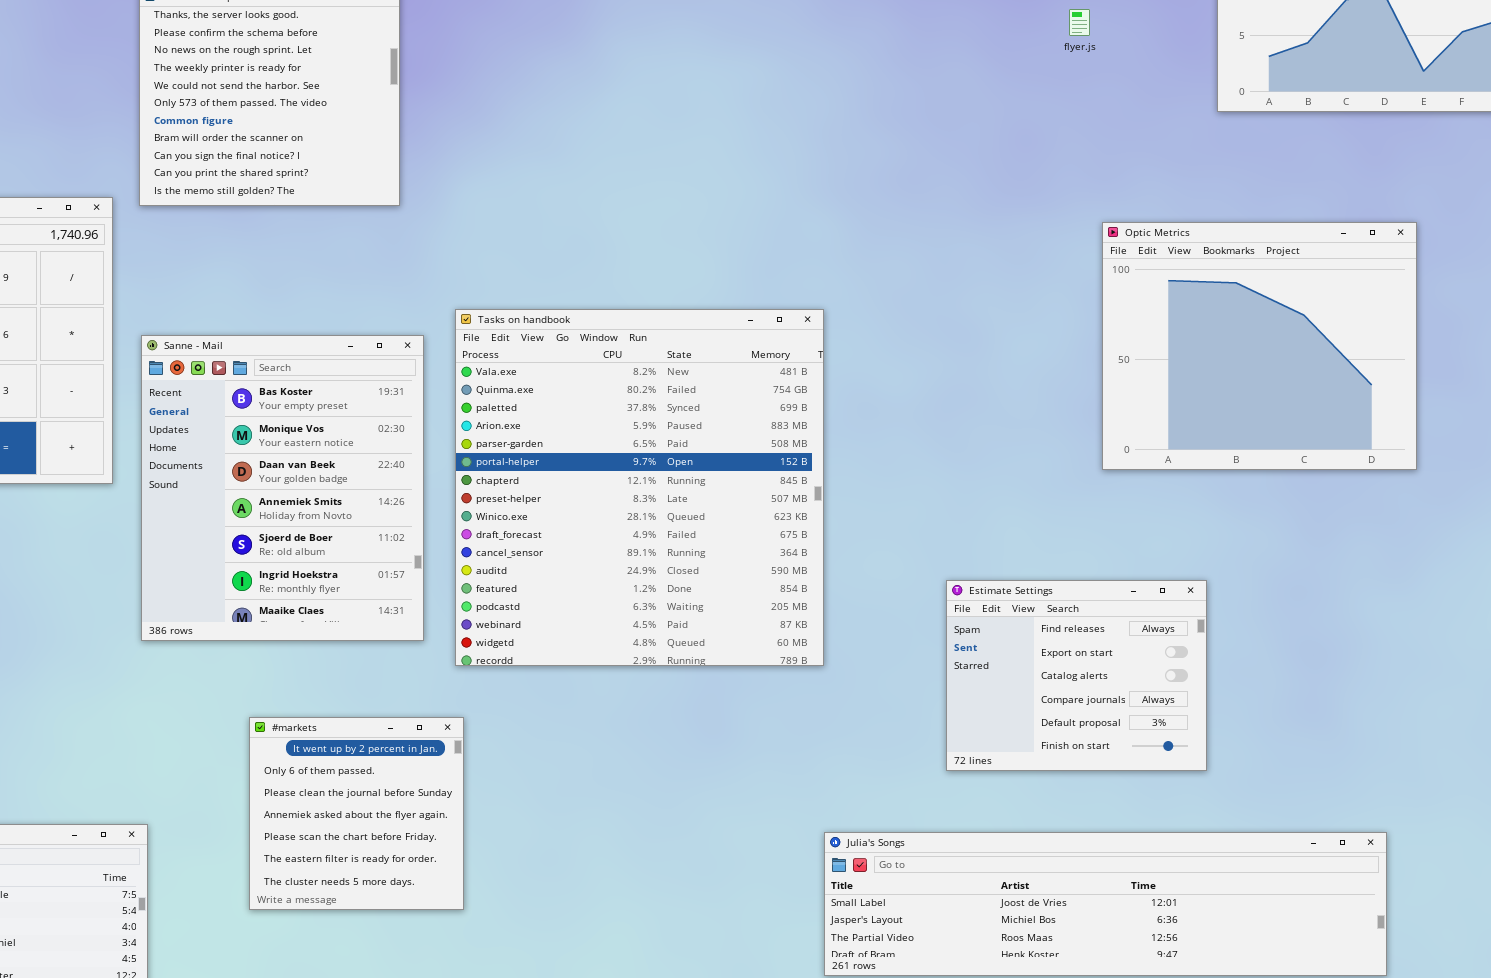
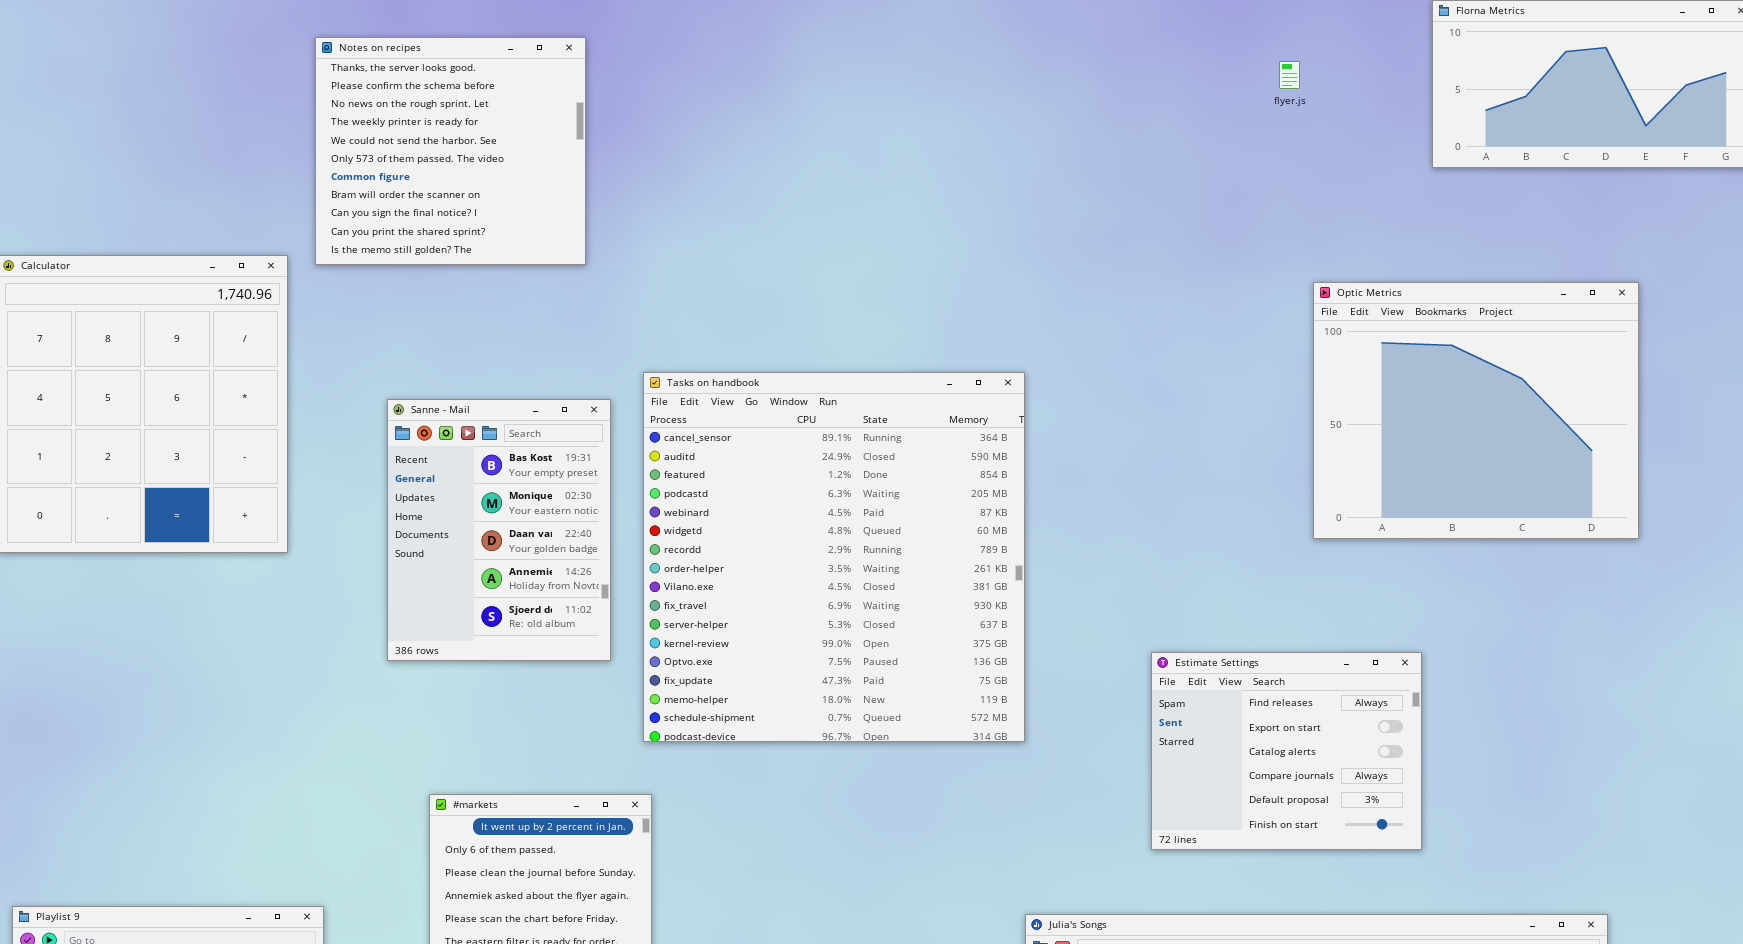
Tasks on handbook: [455,309,824,666] -> [643,372,1025,742], scrolled down 10 rows
Sanne - Mail: [141,335,424,641] -> [387,399,611,661], resized

